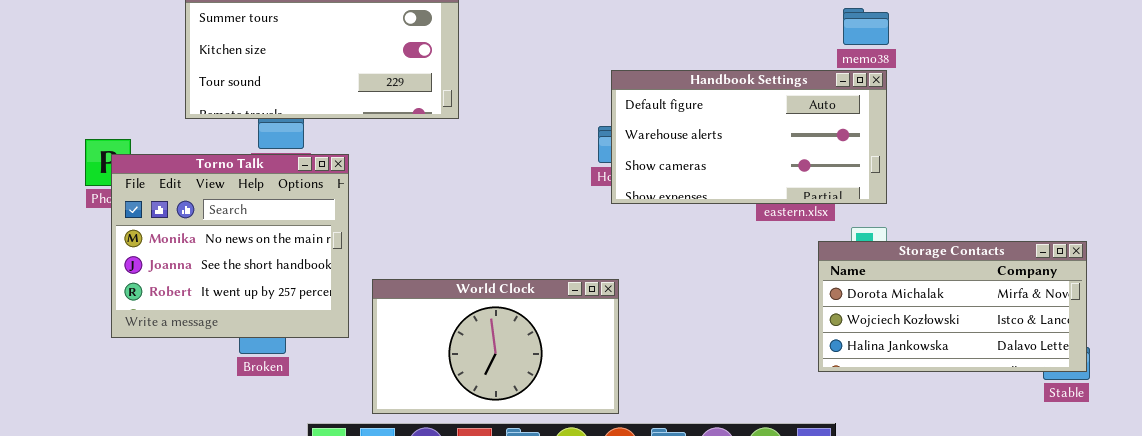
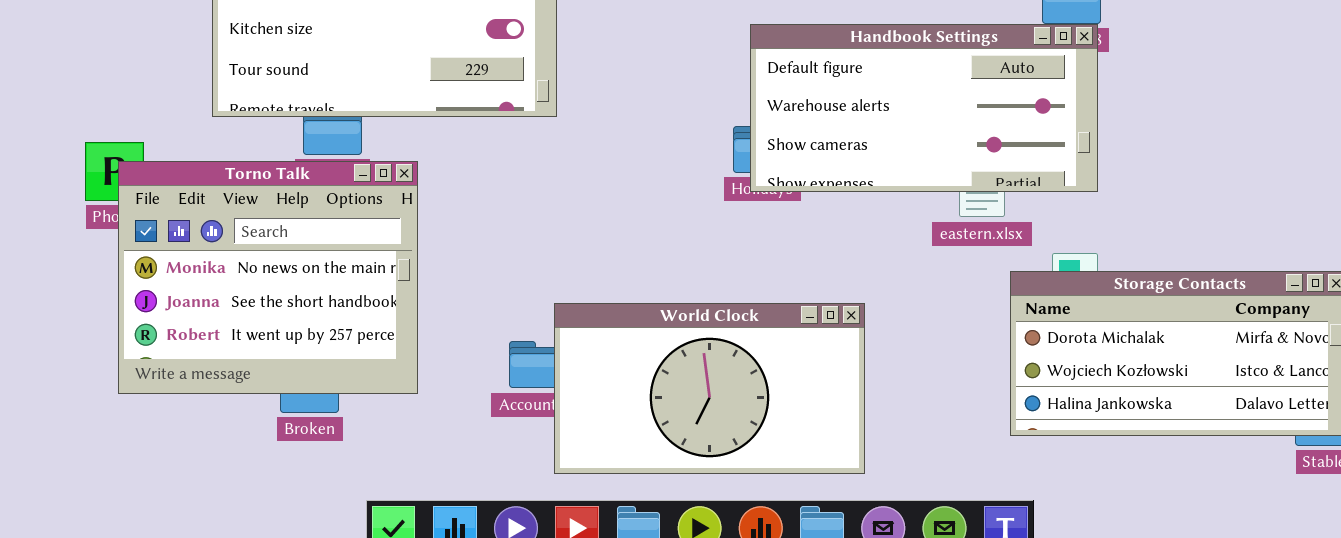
Handbook Settings: [611,70,887,204] -> [750,24,1098,192], moved
World Clock: [372,279,619,414] -> [554,303,865,474], moved

